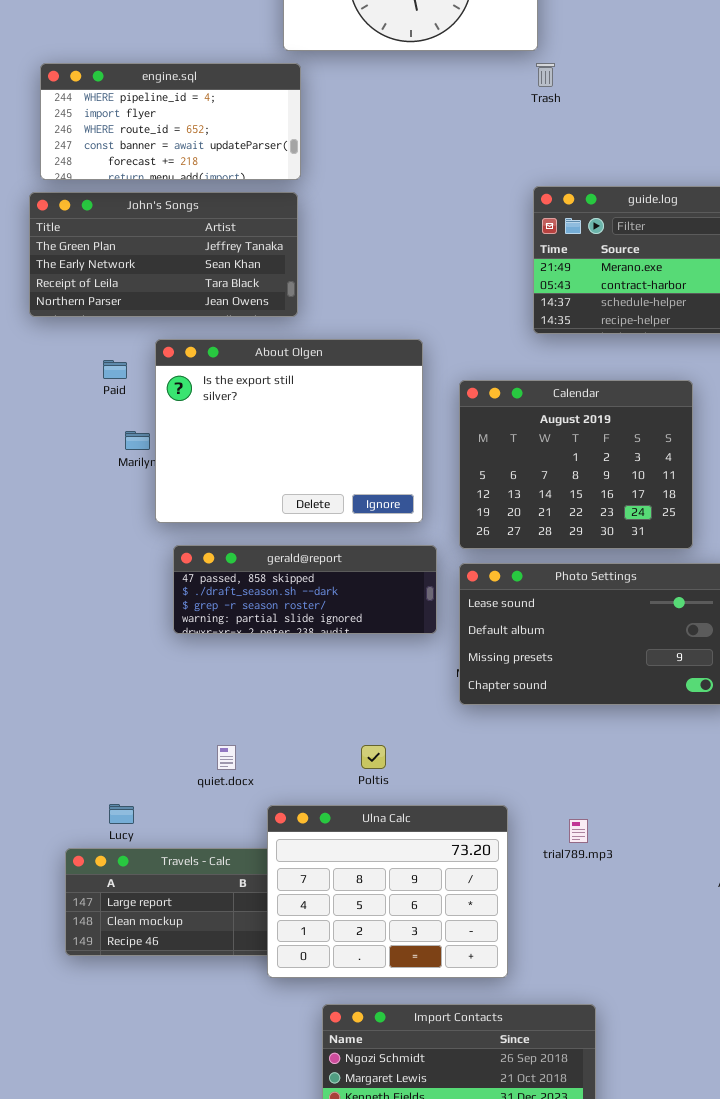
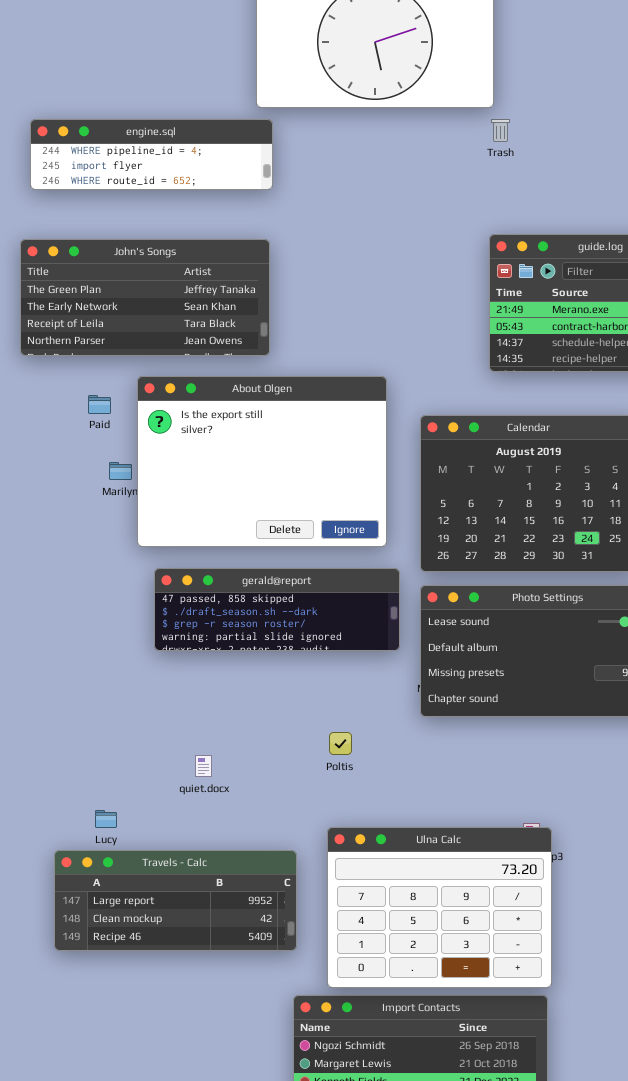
engine.sql: [40,63,301,180] -> [30,119,273,190], resized
Poltis: [361,745,386,769] -> [329,732,352,755], moved
Ulna Calc: [267,805,508,978] -> [327,827,552,988], moved

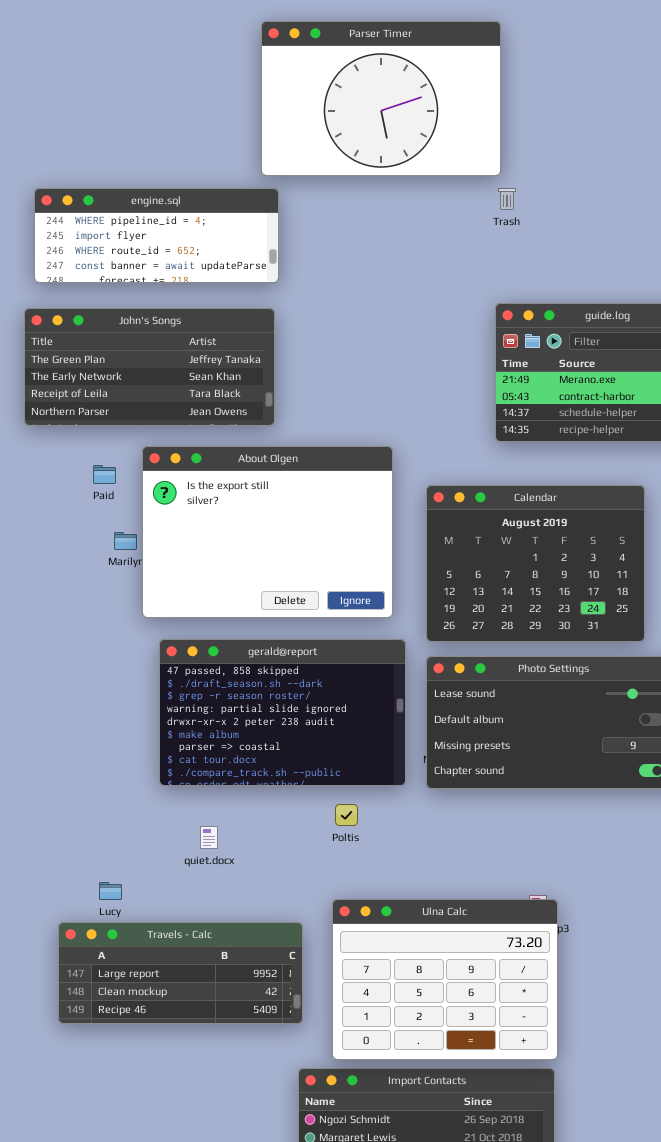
engine.sql: [30,119,273,190] -> [34,188,279,283], resized
gerald@report: [154,568,400,651] -> [159,639,406,786], resized

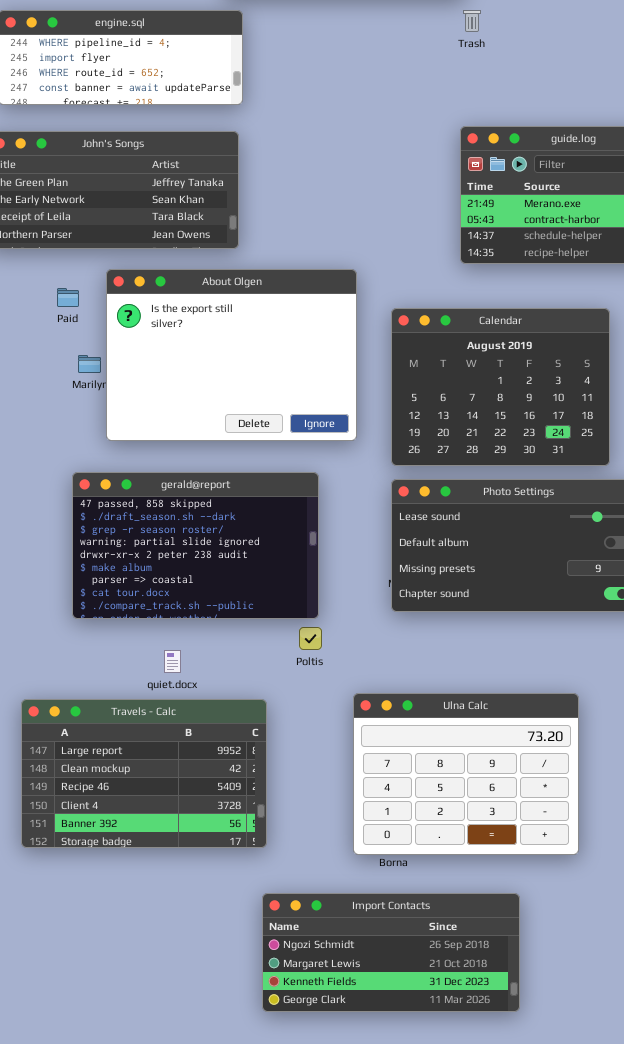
gerald@report: [159,639,406,786] -> [72,472,319,619], moved
Ulna Calc: [332,899,558,1060] -> [353,693,579,855], moved
Travels - Calc: [58,922,303,1024] -> [21,699,267,848], resized

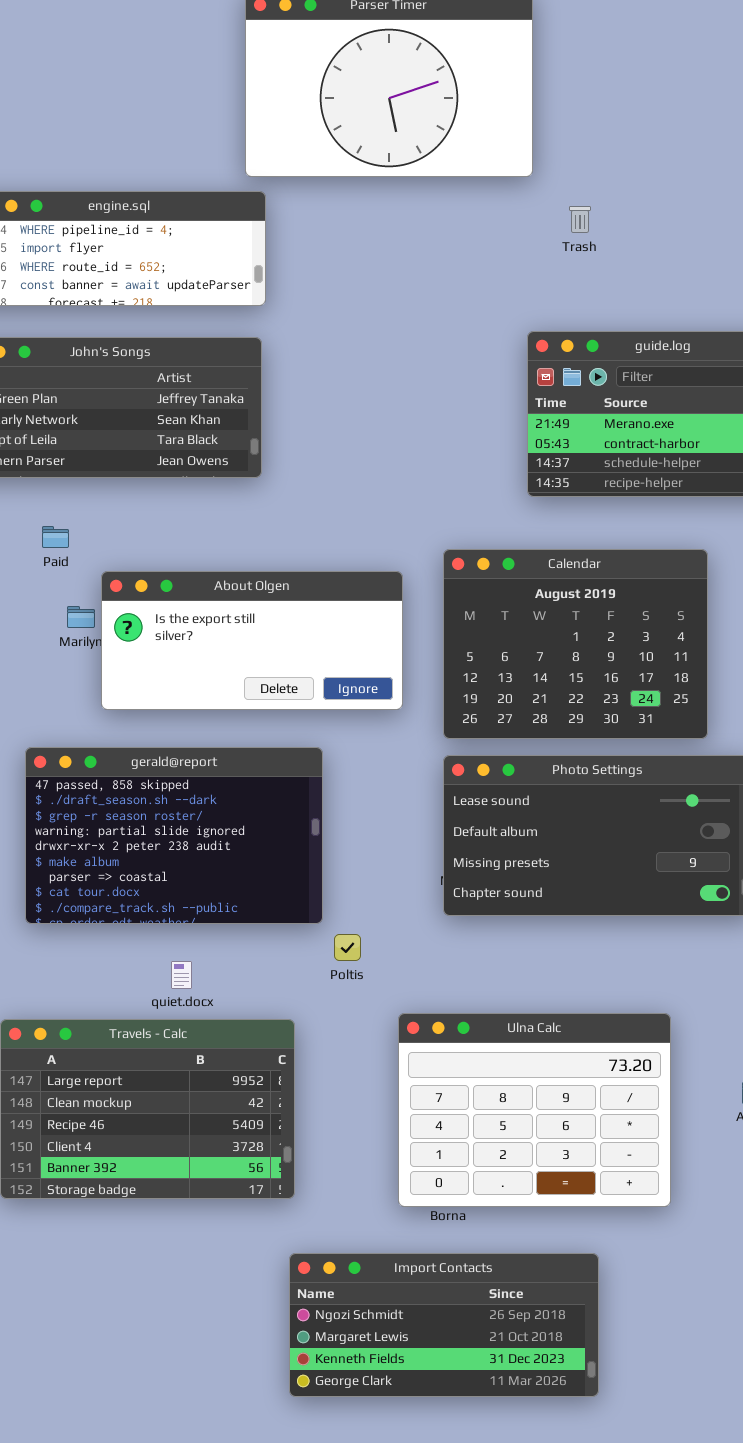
Trash: [463,10,481,32] -> [569,206,591,233], moved
About Olgen: [106,269,357,441] -> [101,571,403,710], resized
gerald@report: [72,472,319,619] -> [25,747,323,924], moved

